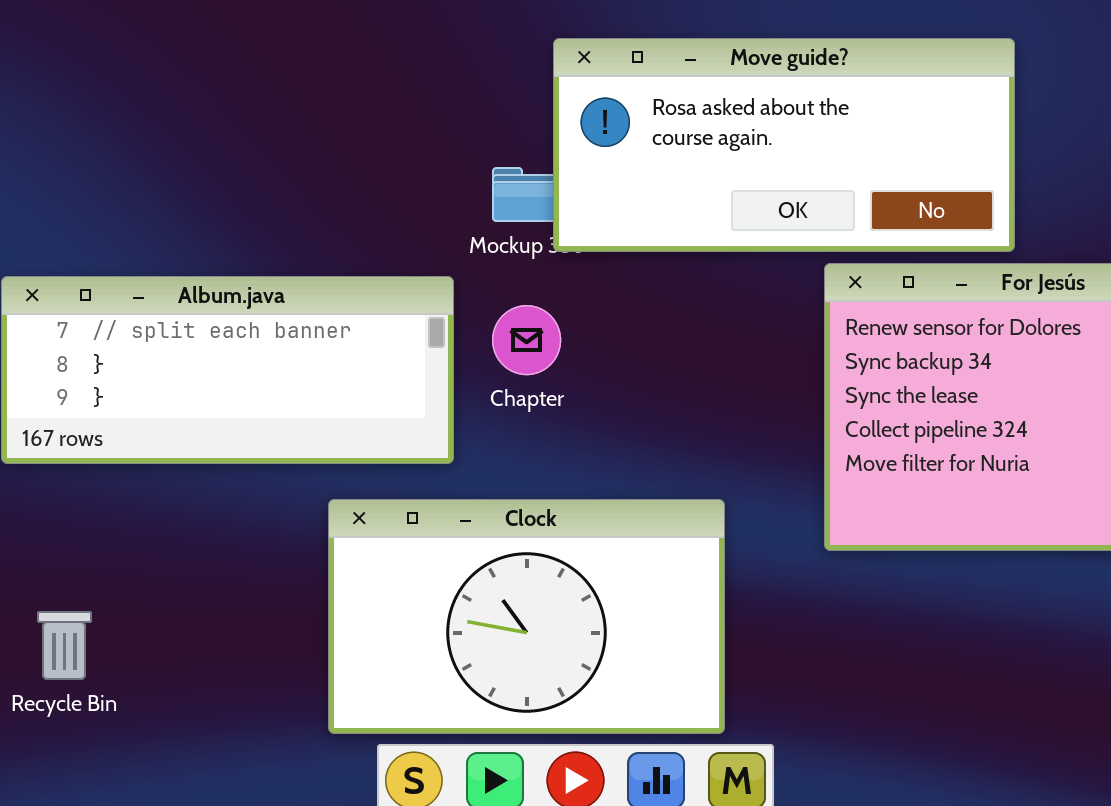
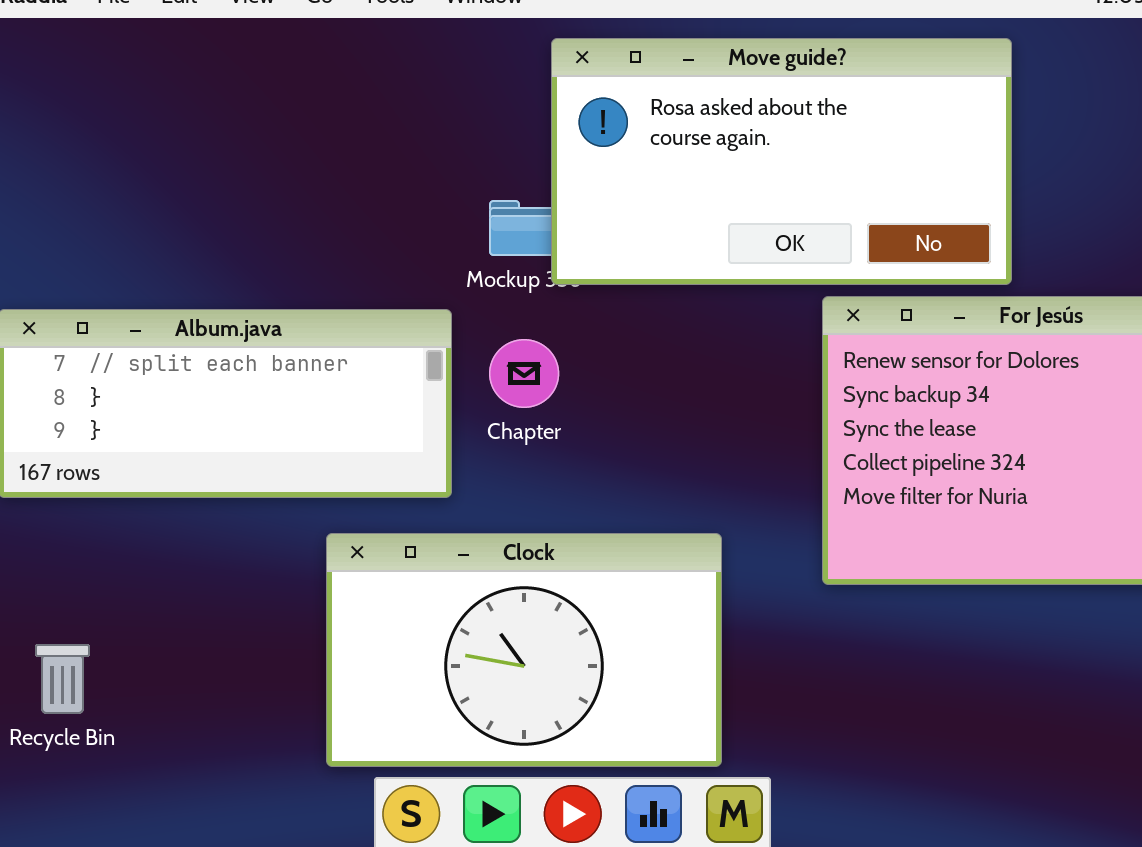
Move guide?: [553,38,1015,252] -> [551,38,1012,285], resized

